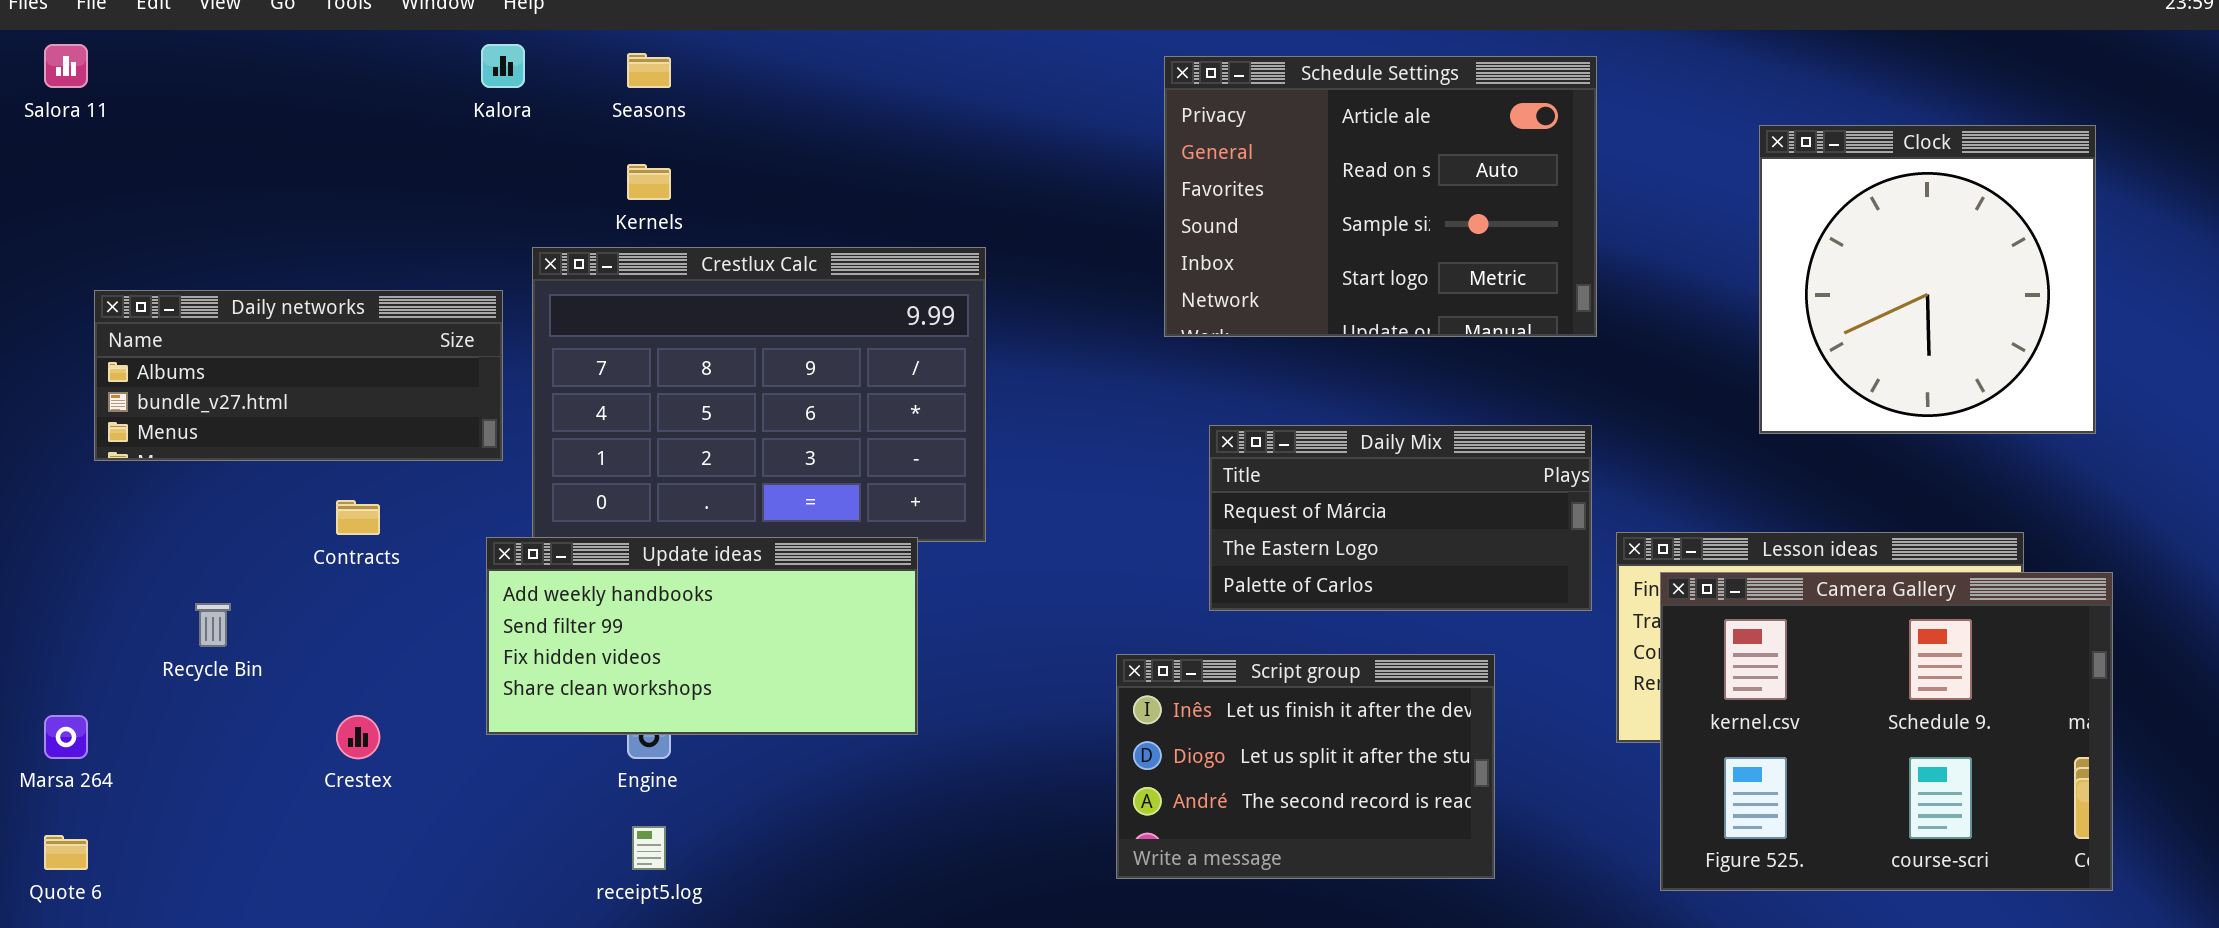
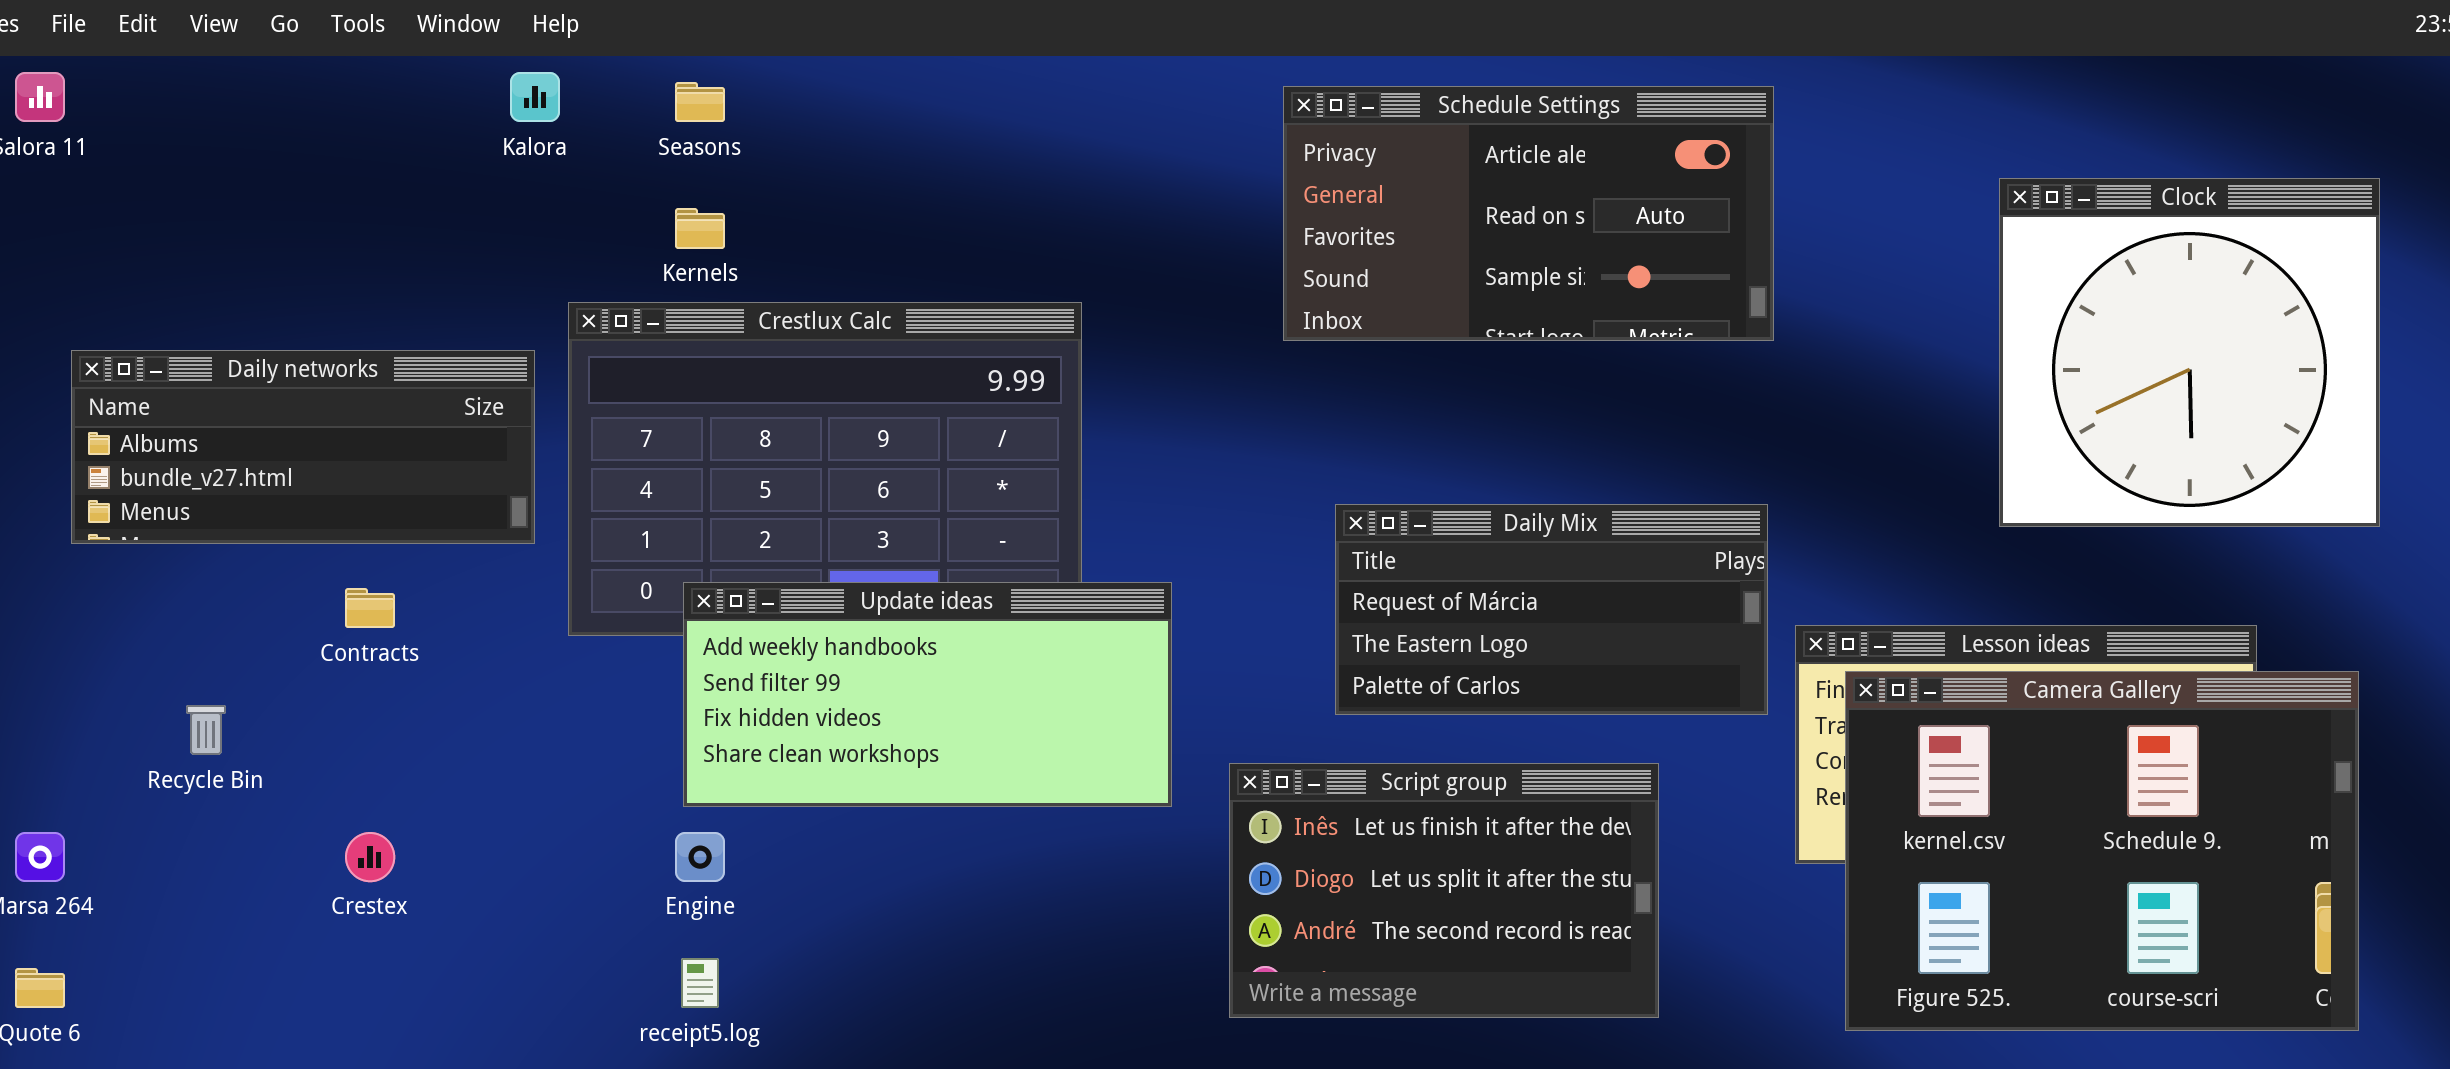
Schedule Settings: [1164,56,1597,337] -> [1283,86,1774,341], resized
Clock: [1759,125,2096,434] -> [1999,178,2380,527], moved
Update ideas: [486,537,918,735] -> [683,582,1172,807], moved

